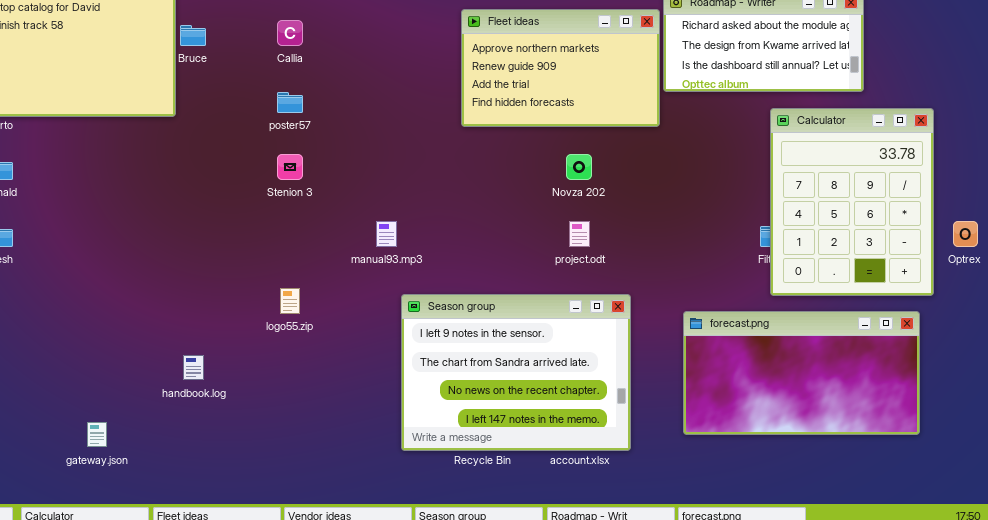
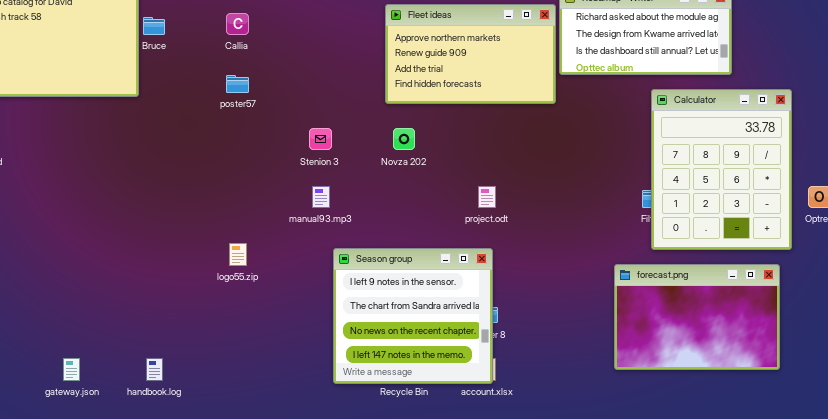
Stenion 3: [277,154,303,180] -> [309,128,332,150], moved
Novza 202: [566,154,592,180] -> [393,128,415,150], moved
Season group: [401,294,631,451] -> [333,248,493,384], resized
forecast.png: [683,311,920,435] -> [614,264,780,370], resized
handbook.log: [183,355,204,380] -> [146,358,163,381], moved

